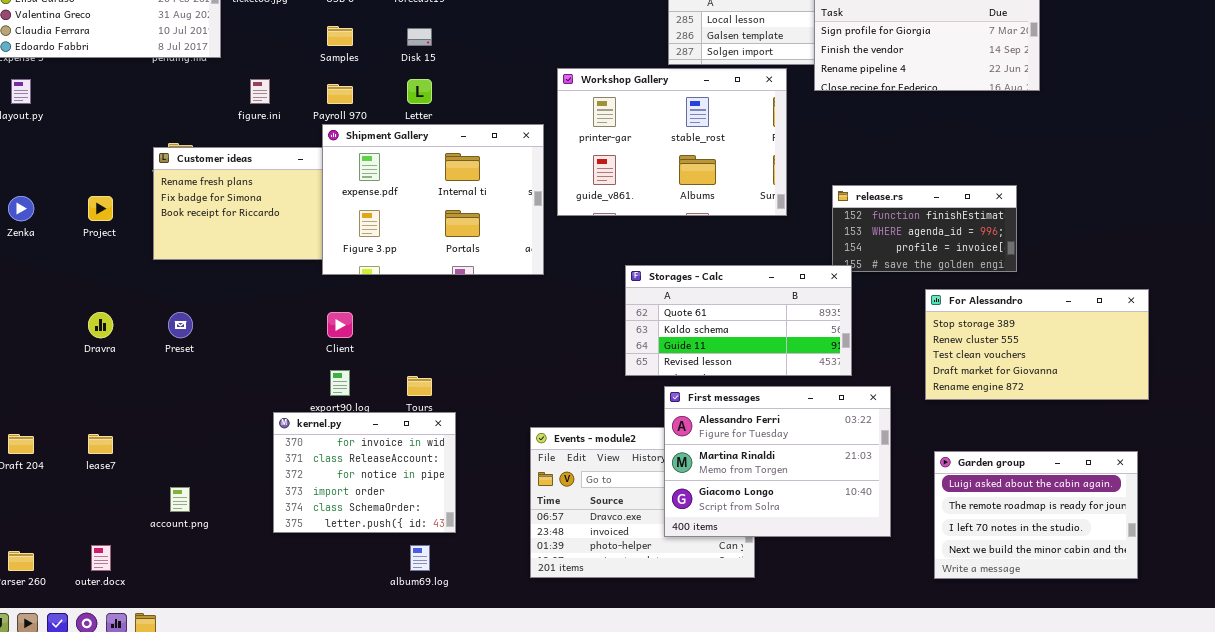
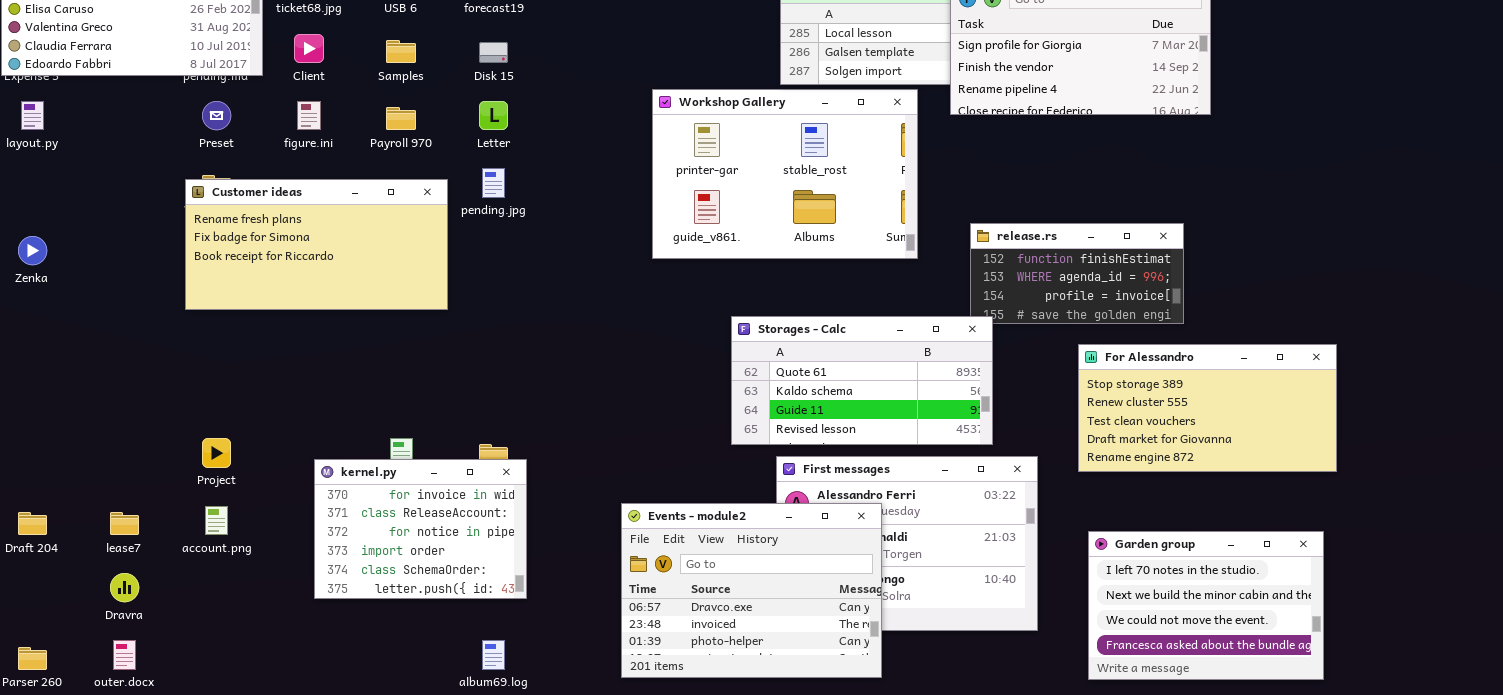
Shipment Gallery: [322,124,544,275] -> none, closed
Project: [88,196,113,221] -> [202,438,231,468], moved
Dravra: [88,312,113,338] -> [110,573,139,602], moved
Preset: [168,312,193,338] -> [202,101,231,130], moved
Client: [327,312,353,338] -> [294,34,324,63], moved
kernel.py: [273,412,456,533] -> [314,459,527,599], moved
Events - module2: [530,427,755,578] -> [621,503,882,678], raised
Garden group: [934,451,1138,579] -> [1088,531,1324,680], scrolled down 2 rows
account.png: [170,487,190,512] -> [205,506,228,535], moved

